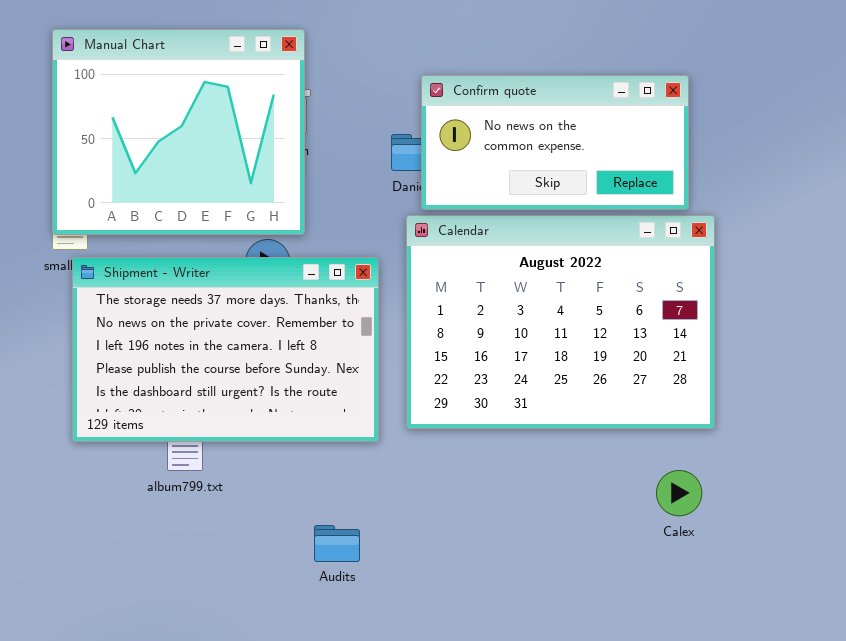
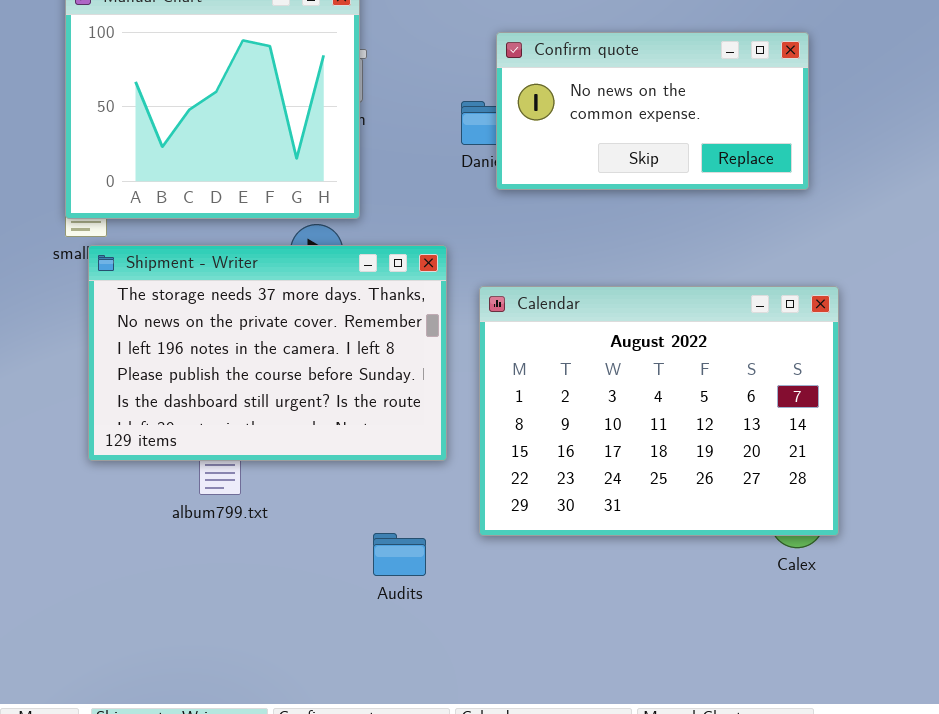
Calendar: [406,215,715,429] -> [479,286,839,536], moved
Audits: [314,525,360,562] -> [373,533,426,576], moved

